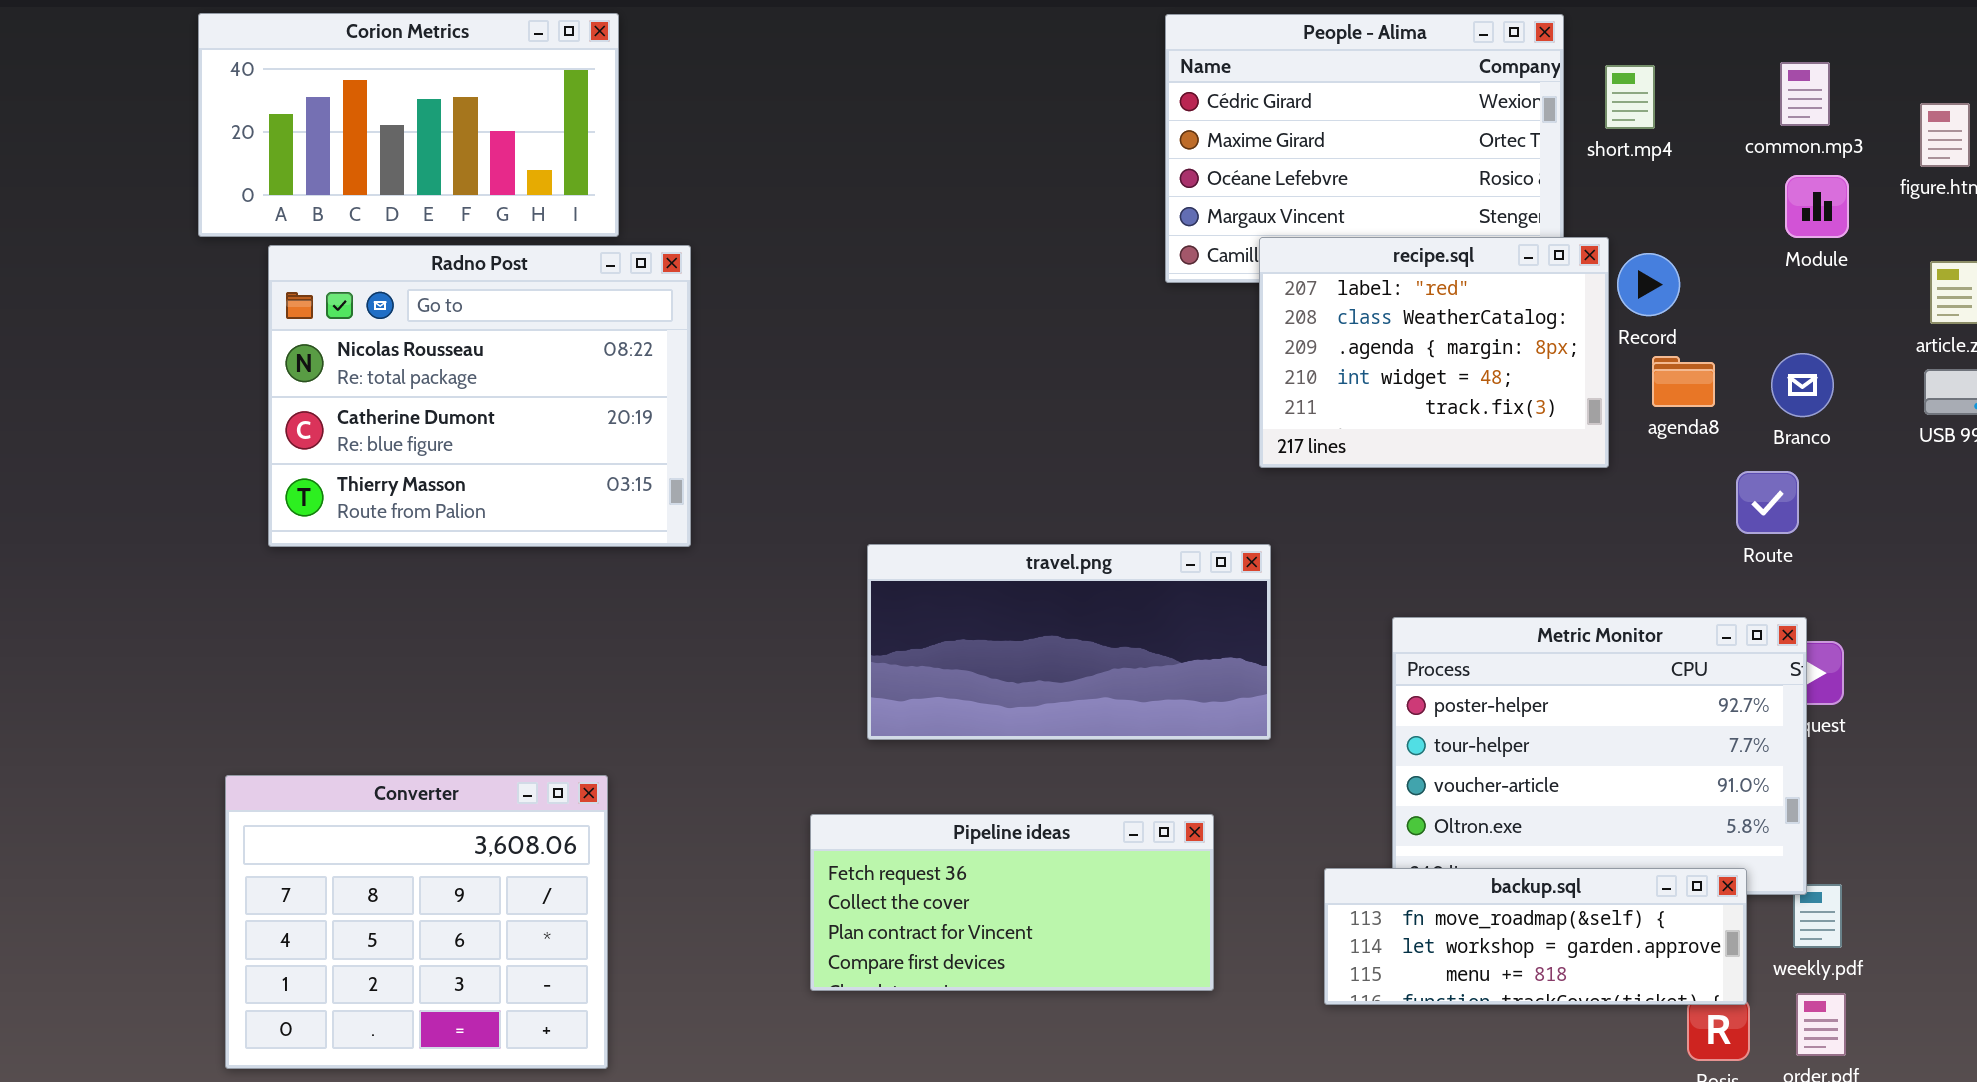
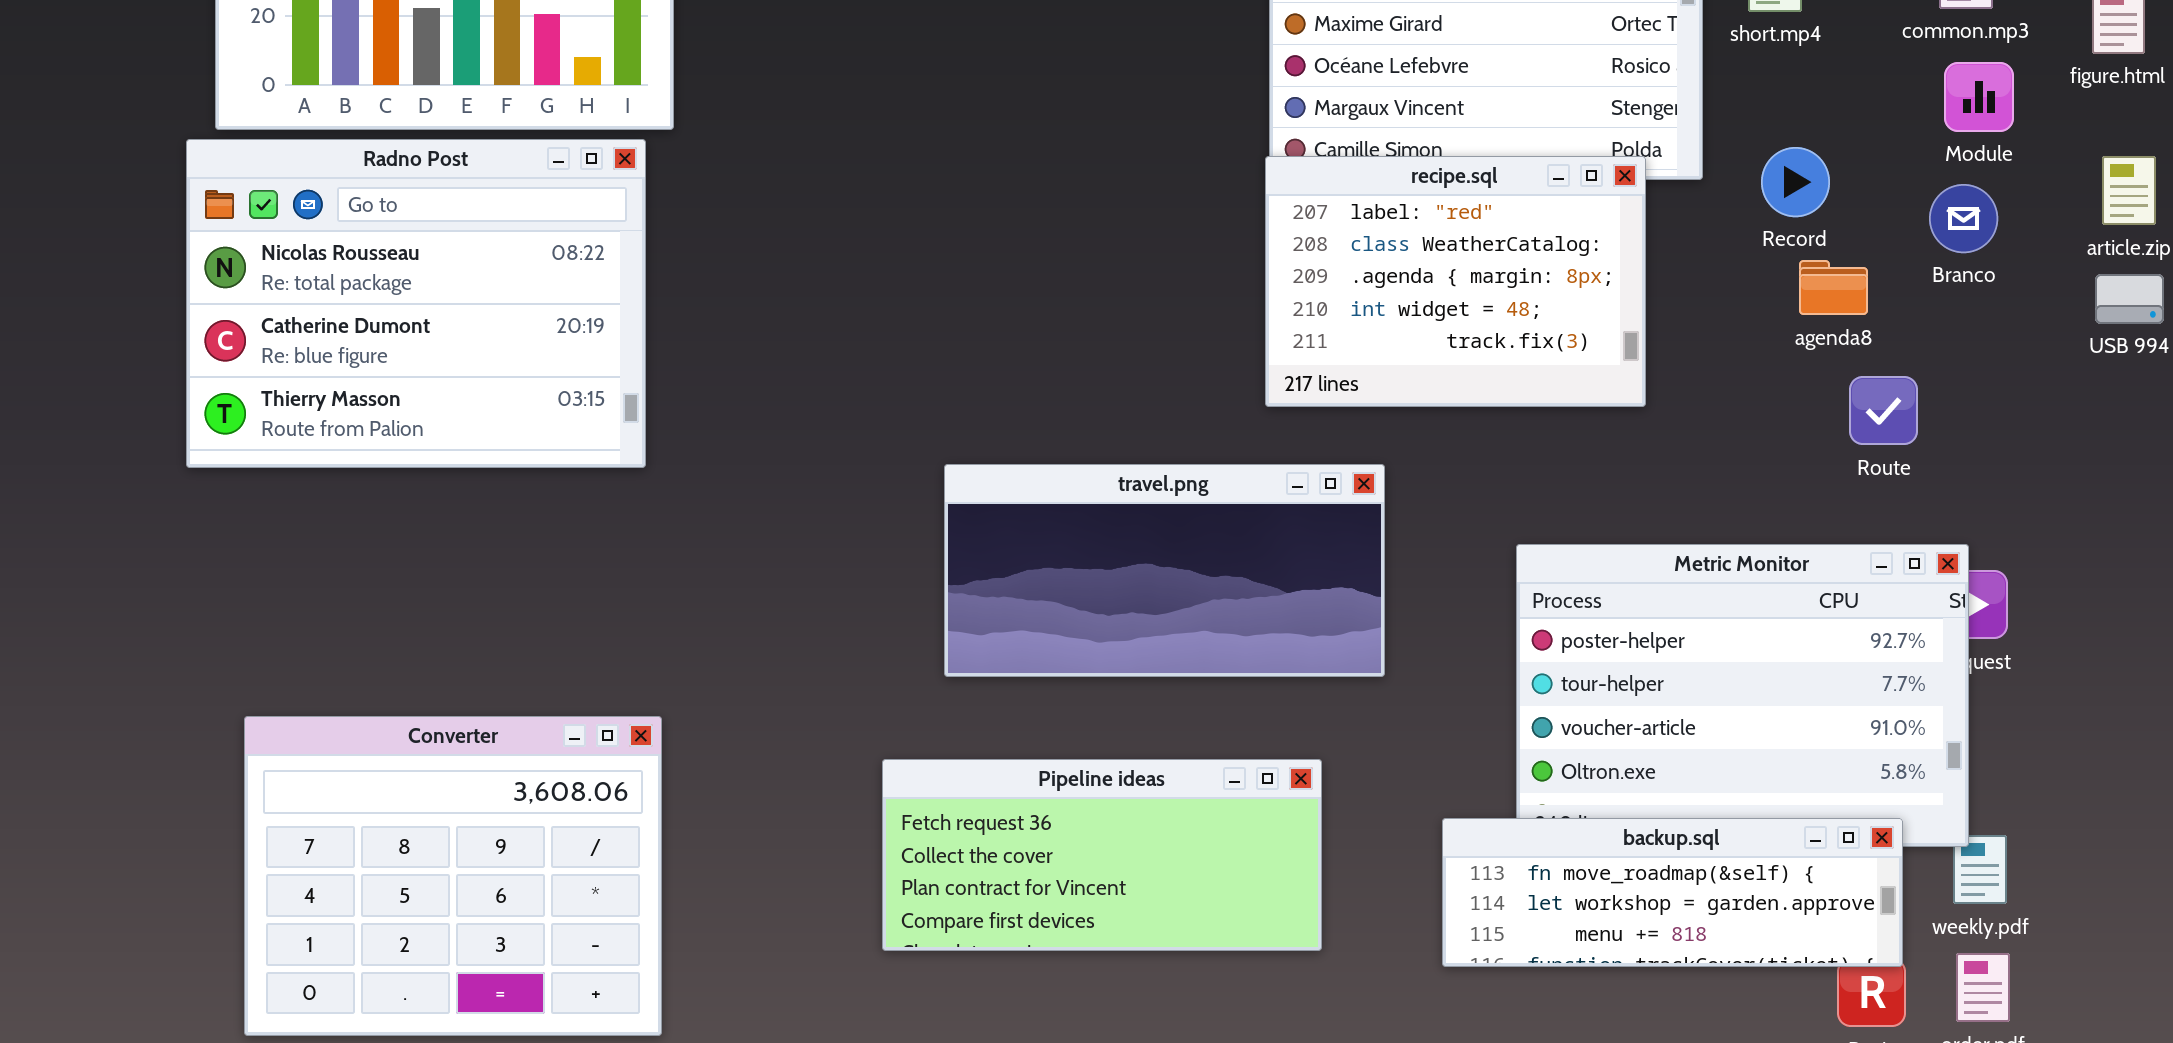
recipe.sql: [1259,237,1609,468] -> [1265,156,1646,407], moved
Radno Post: [268,245,691,547] -> [186,139,646,468], moved
Branco: [1771,353,1834,417] -> [1929,184,1998,253], moved
Route: [1736,471,1799,534] -> [1849,376,1918,445], moved

